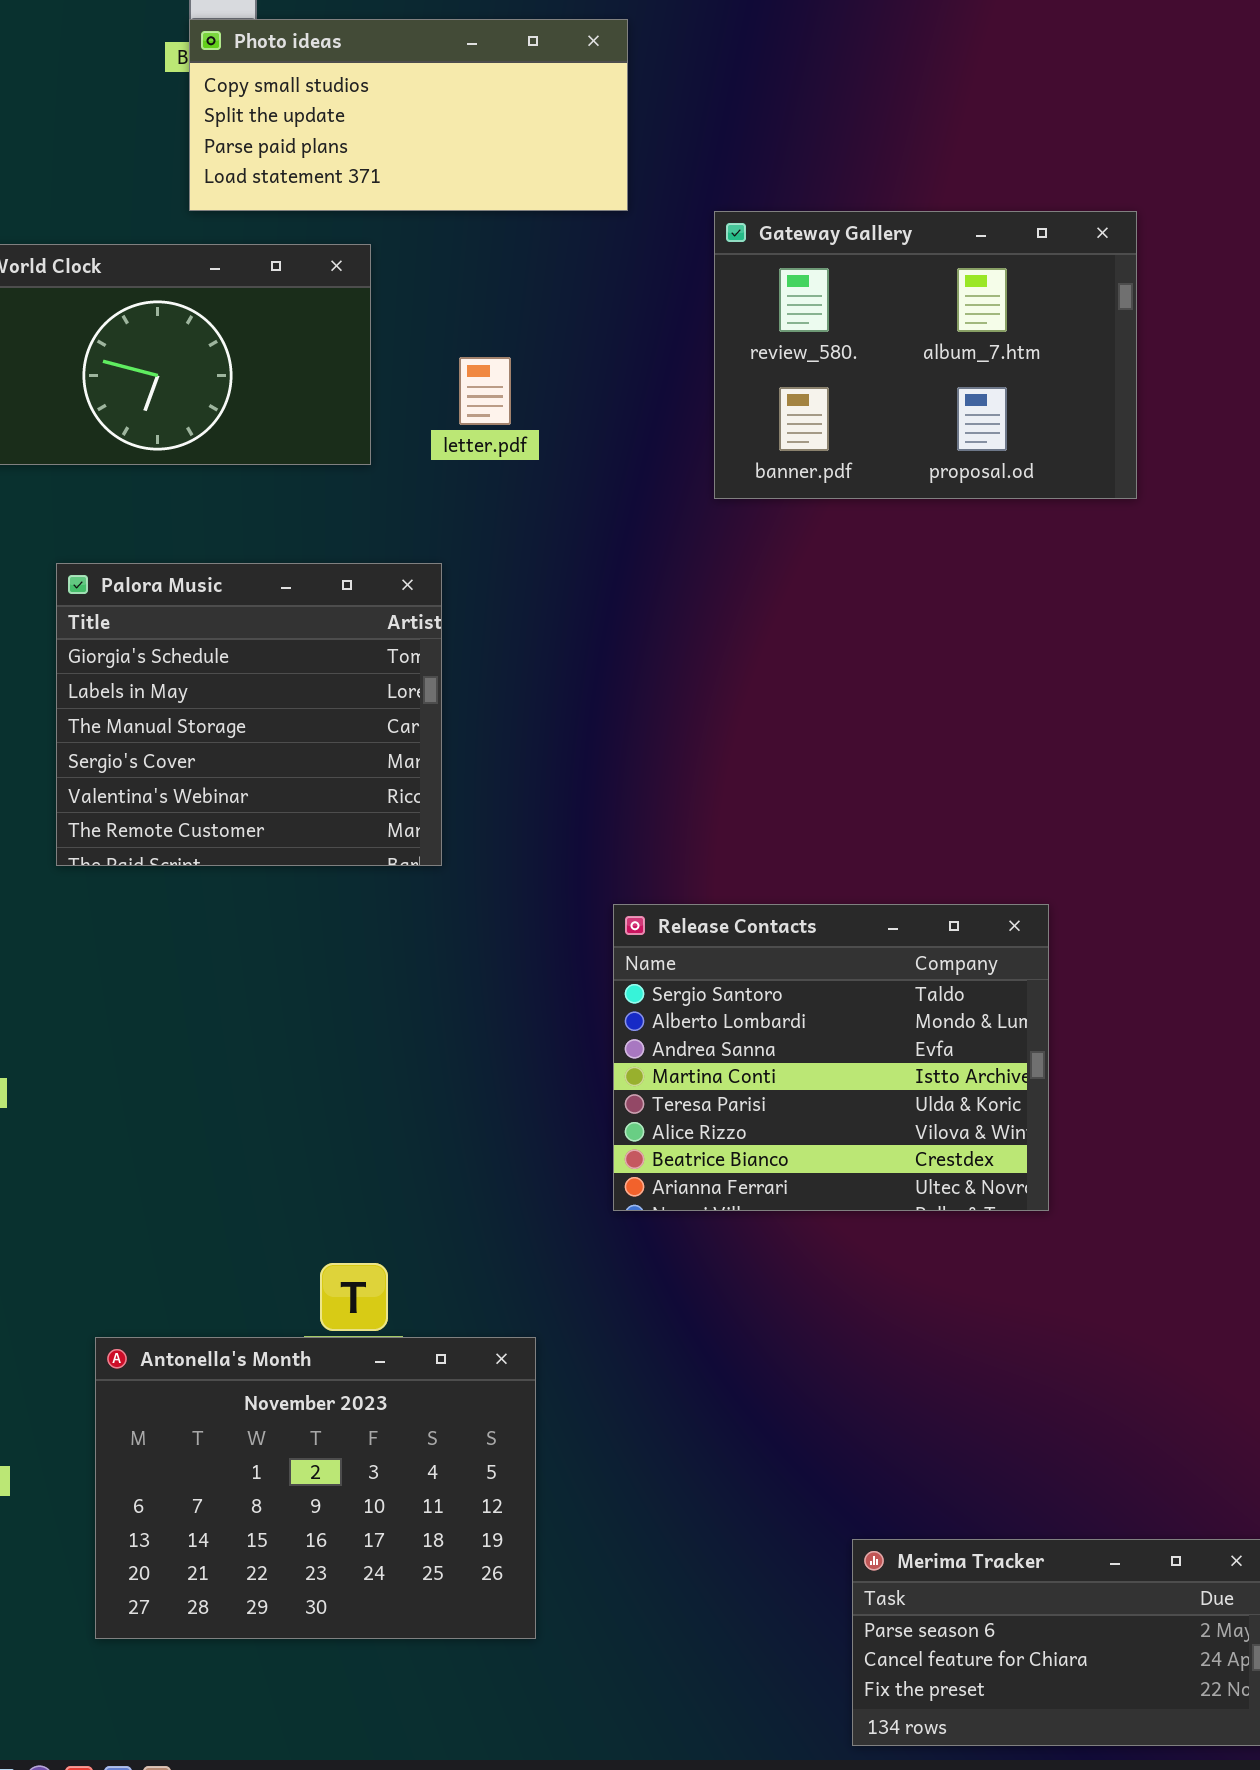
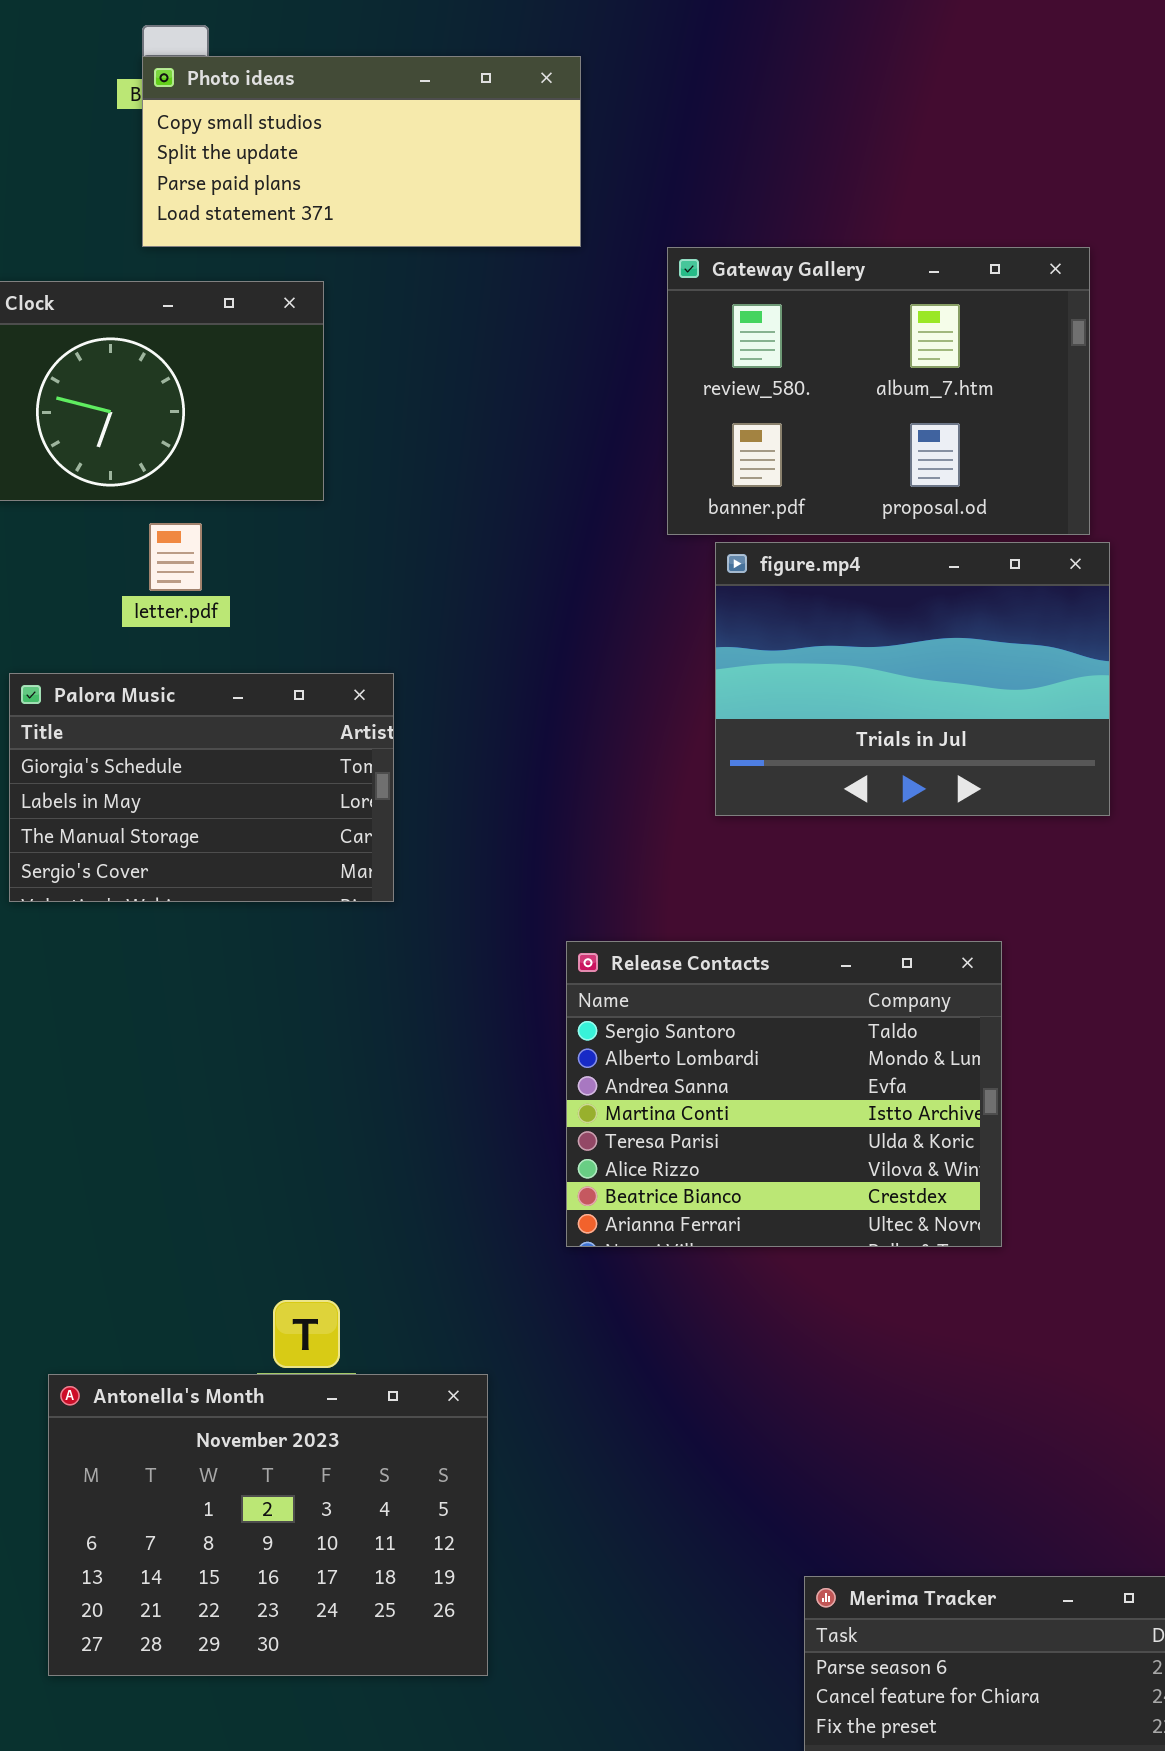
letter.pdf: [459,357,511,425] -> [149,523,202,591], moved
figure.mp4: none -> [715,542,1110,816], opened
Palora Music: [56,563,442,866] -> [9,673,394,902], resized

